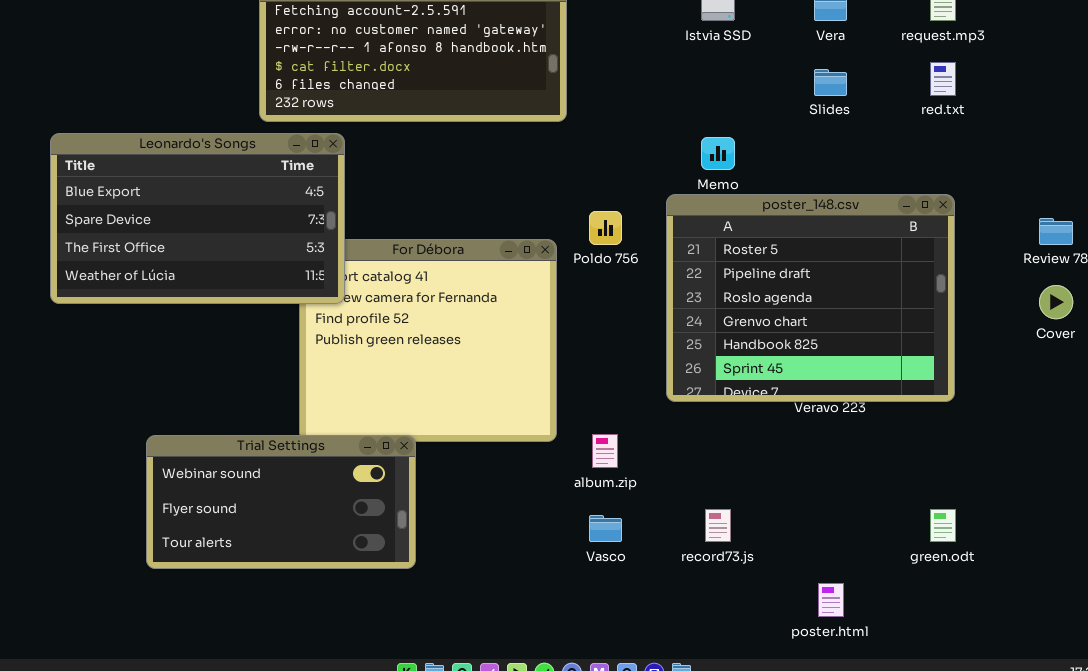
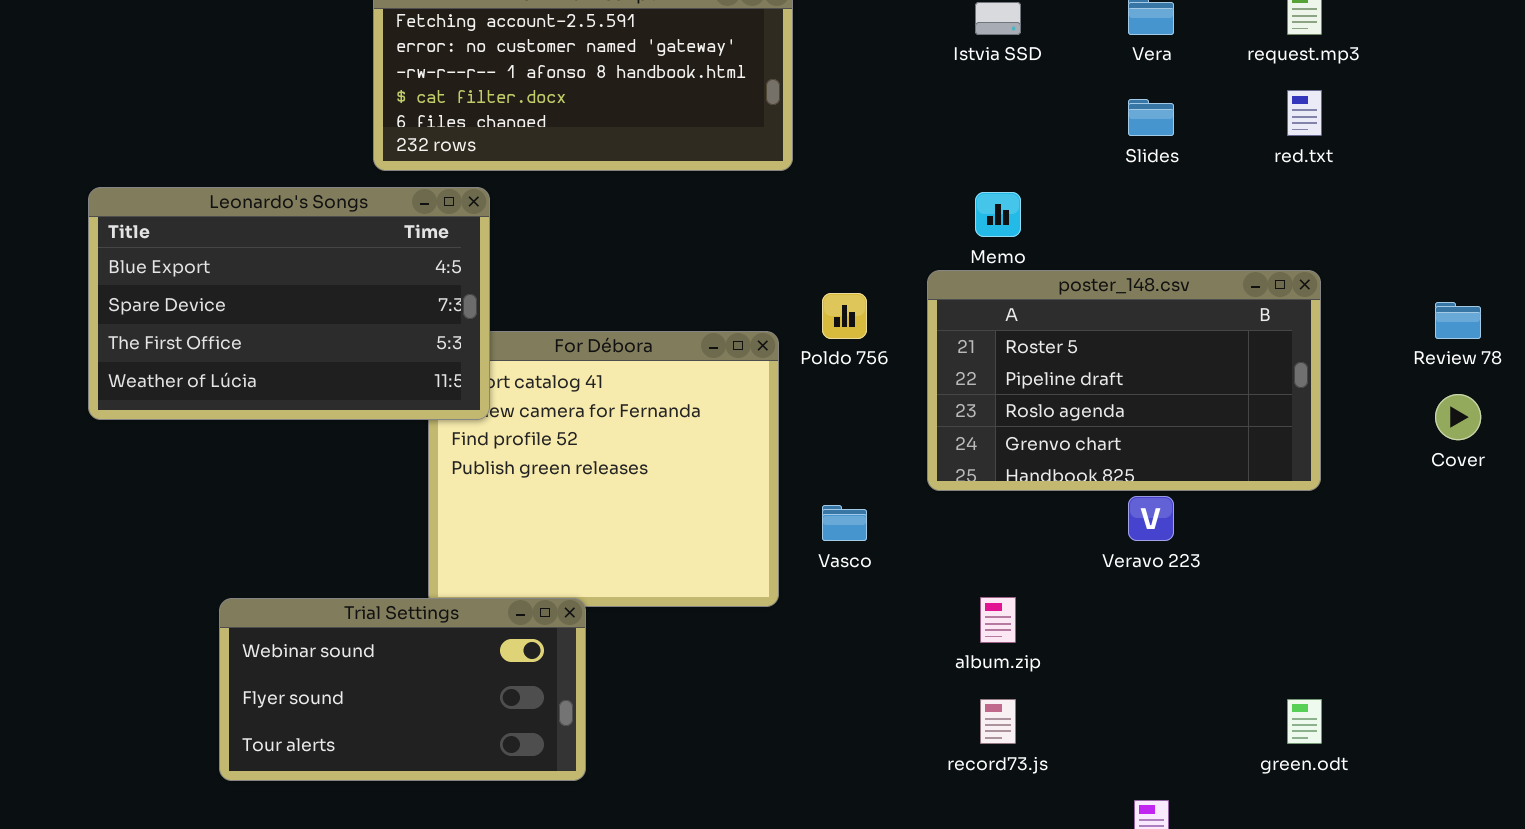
poster_148.csv: [666,194,955,402] -> [927,270,1321,491], resized
album.zip: [592,434,618,468] -> [980,597,1016,643], moved
Vasco: [589,515,622,542] -> [822,505,867,541], moved

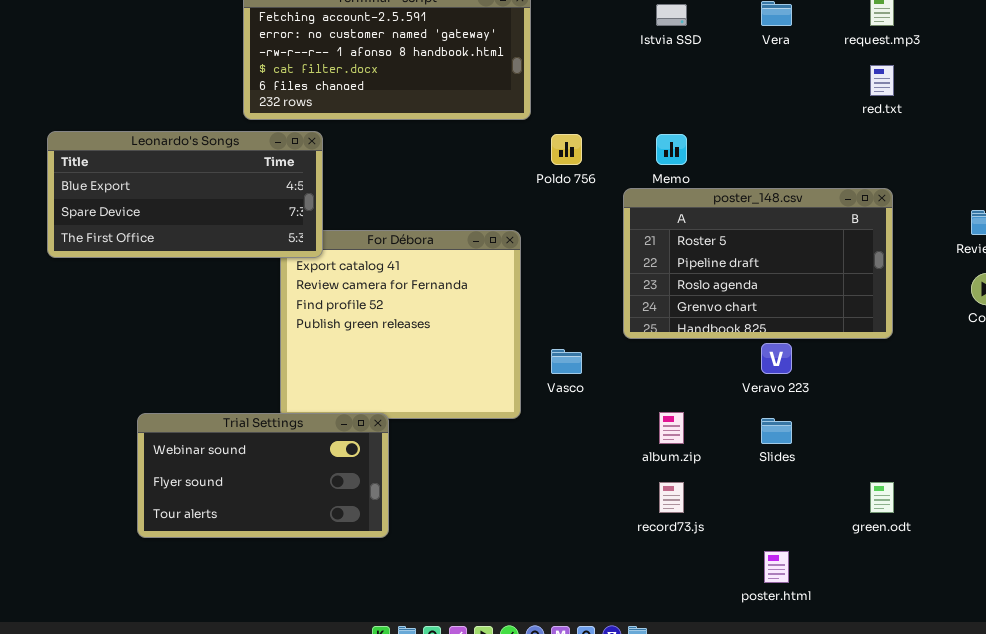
Slides: [1128,99,1174,136] -> [761,418,792,444], moved
Leonardo's Songs: [88,187,490,420] -> [47,131,323,258], resized
Poldo 756: [822,293,867,339] -> [551,134,582,165], moved

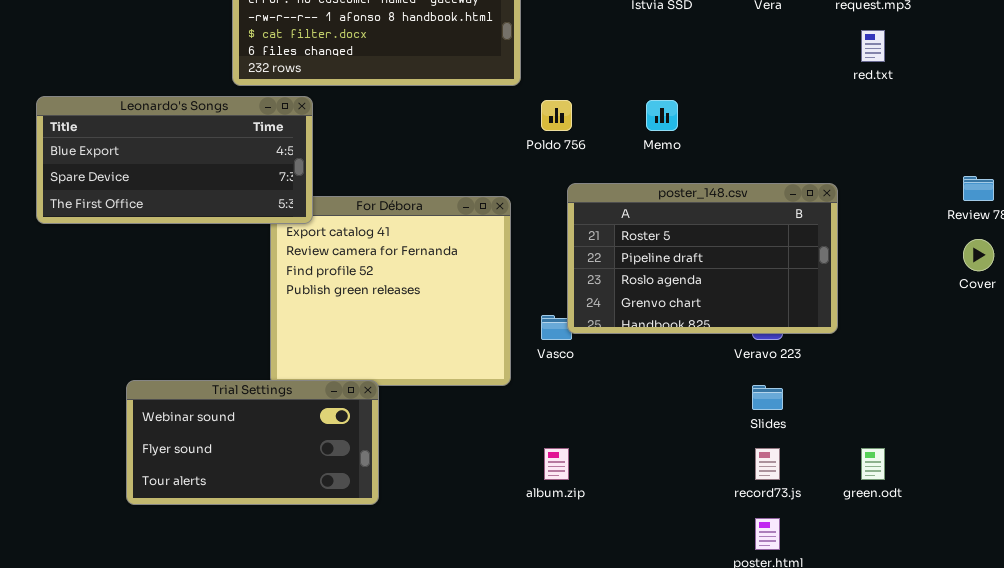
poster_148.csv: [623,188,893,339] -> [567,183,838,334], moved
album.zip: [659,412,684,444] -> [544,448,569,480], moved
record73.js: [659,482,684,513] -> [755,448,780,480], moved

